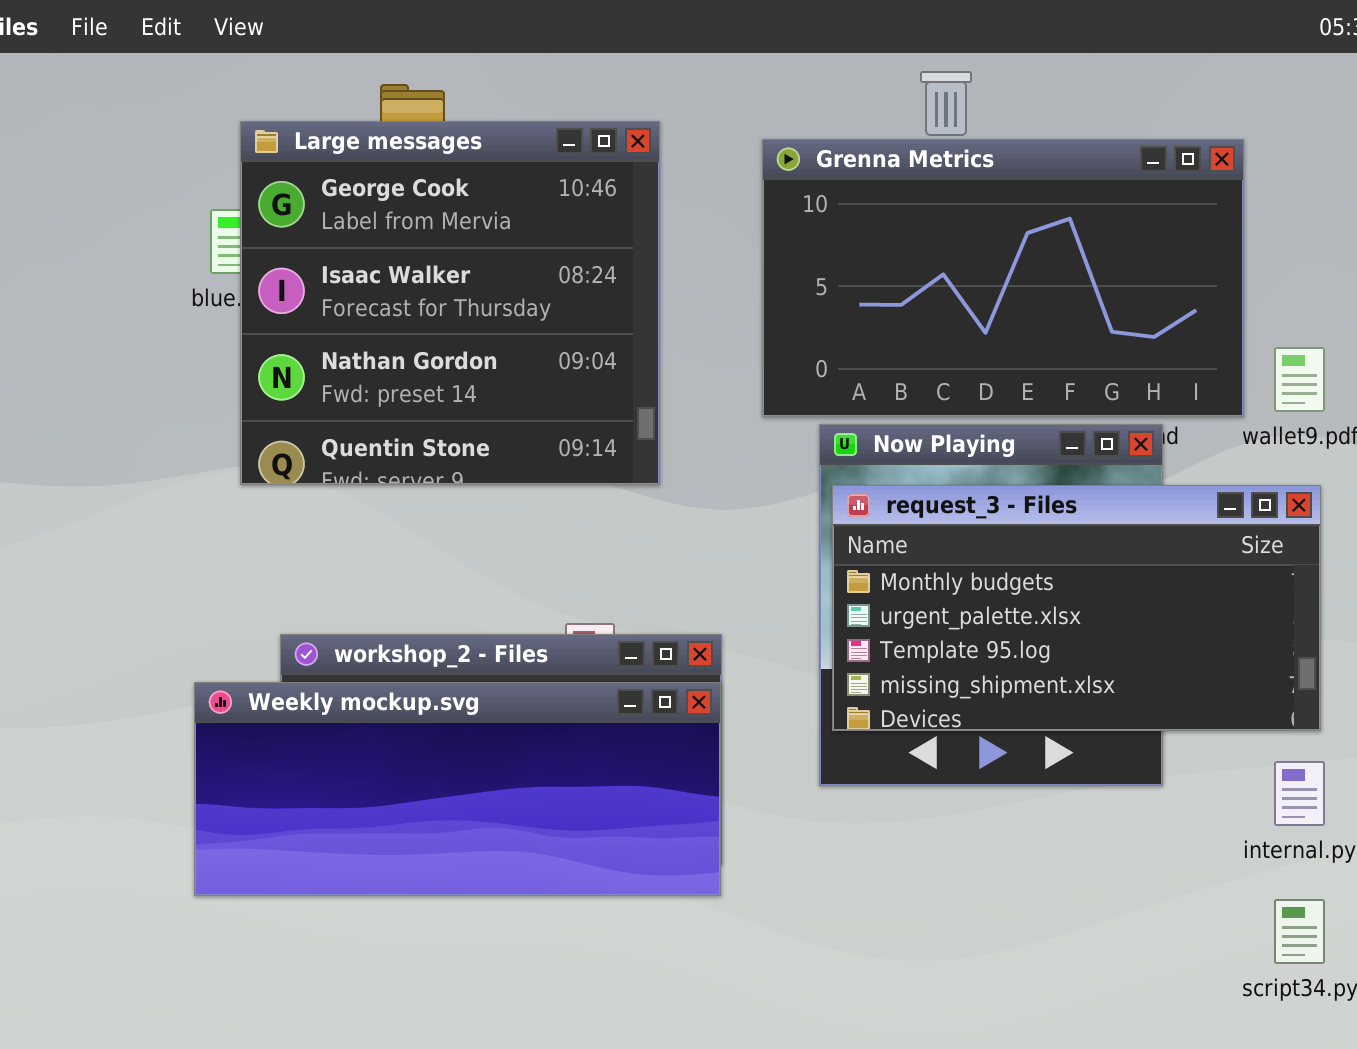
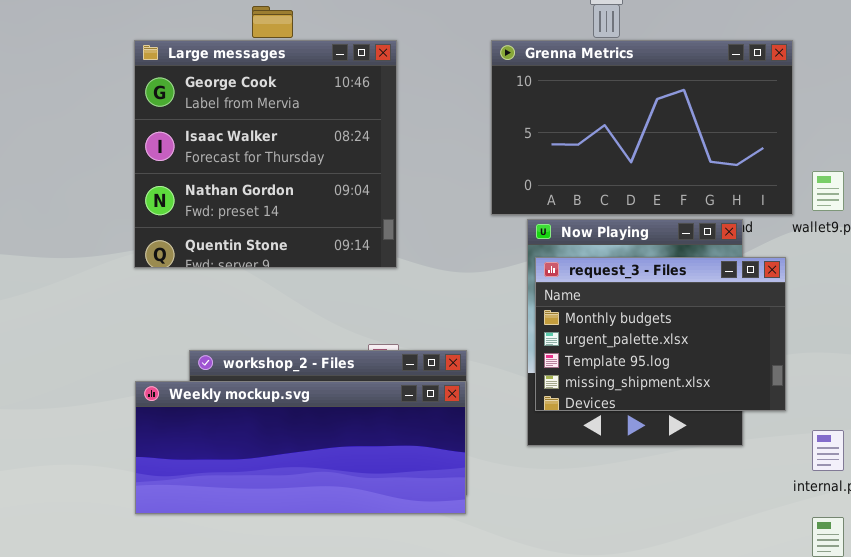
Large messages: [240,121,660,485] -> [134,40,397,268], moved
request_3 - Files: [832,485,1321,731] -> [535,257,786,411], resized

